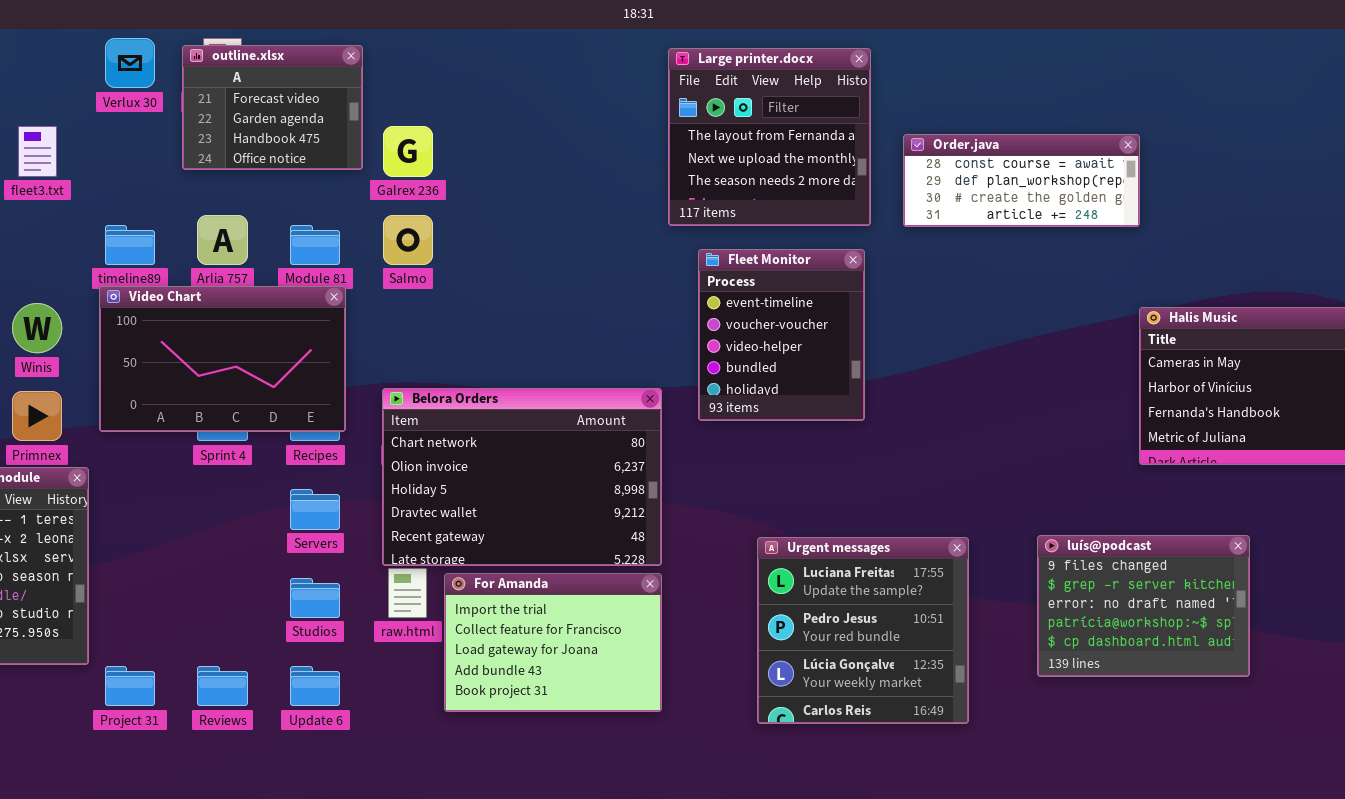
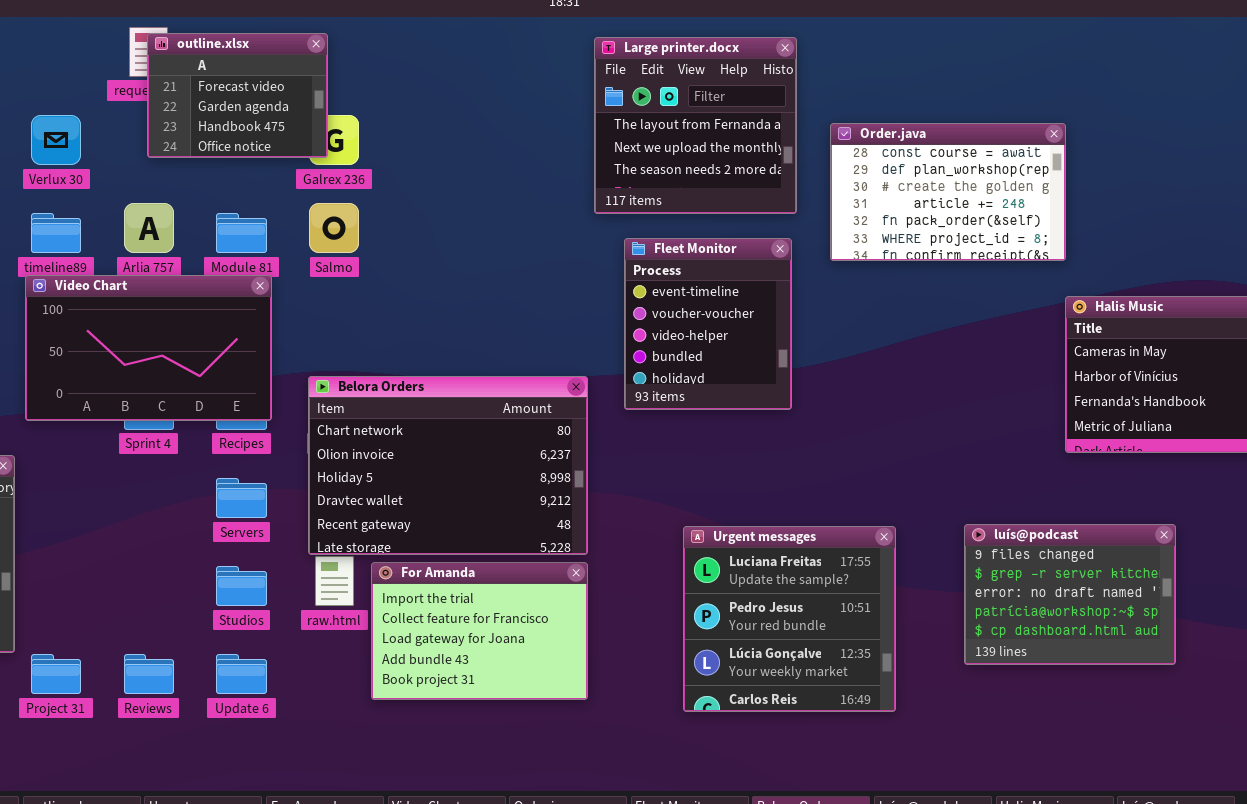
Verlux 30: [105,38,155,88] -> [31,115,81,165], moved
outline.xlsx: [182,45,363,170] -> [147,33,328,158], moved
Order.java: [903,134,1140,227] -> [830,123,1066,261], resized

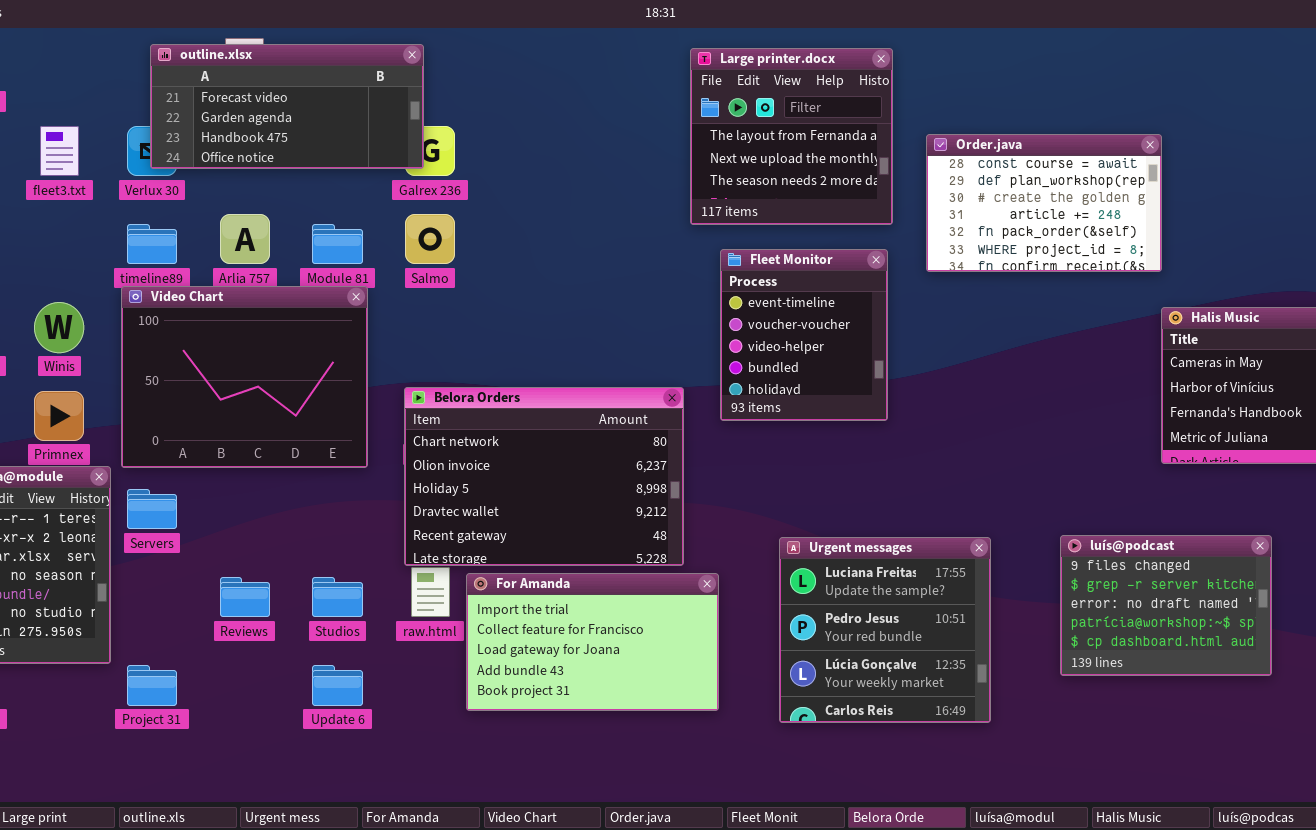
outline.xlsx: [147,33,328,158] -> [150,44,424,169], resized
Video Chart: [25,275,272,421] -> [121,286,368,468], resized
Servers: [216,478,267,518] -> [127,489,177,529], moved
For Amanda: [371,562,588,700] -> [466,573,719,711], resized
Reviews: [124,654,174,694] -> [220,577,270,617], moved

